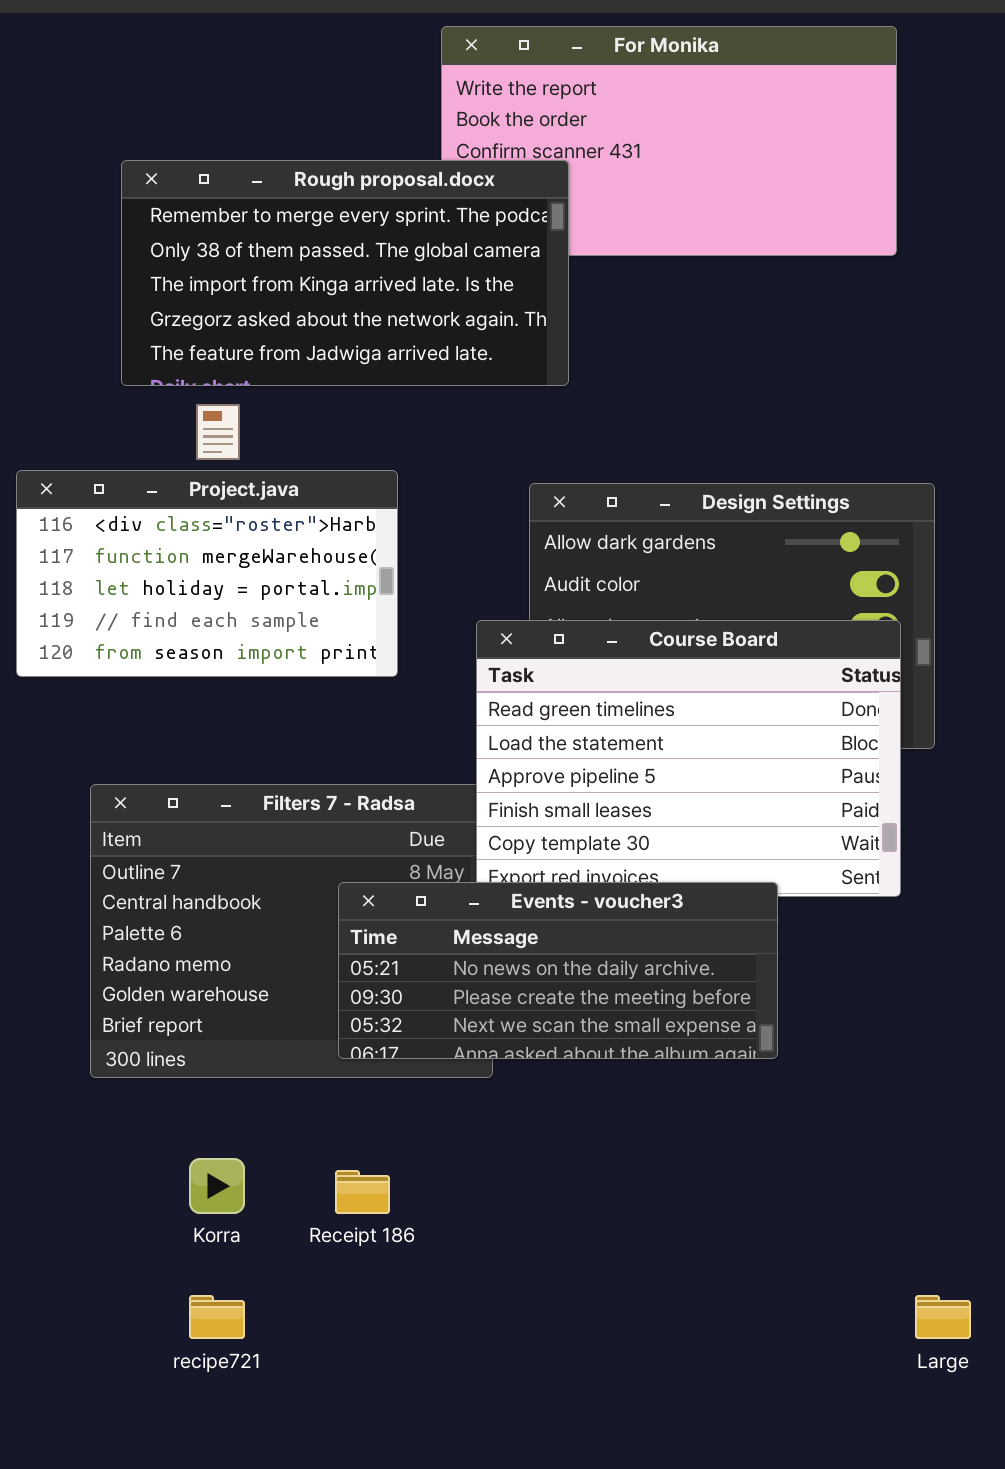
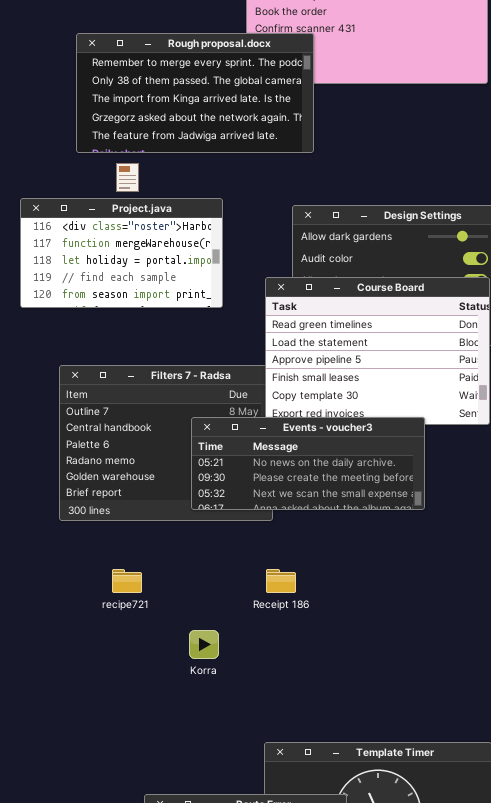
Korra: [189,1158,245,1214] -> [189,630,219,659], moved
Receipt 186: [335,1170,390,1214] -> [266,569,296,593], moved
recipe721: [189,1295,245,1339] -> [112,569,142,593], moved

